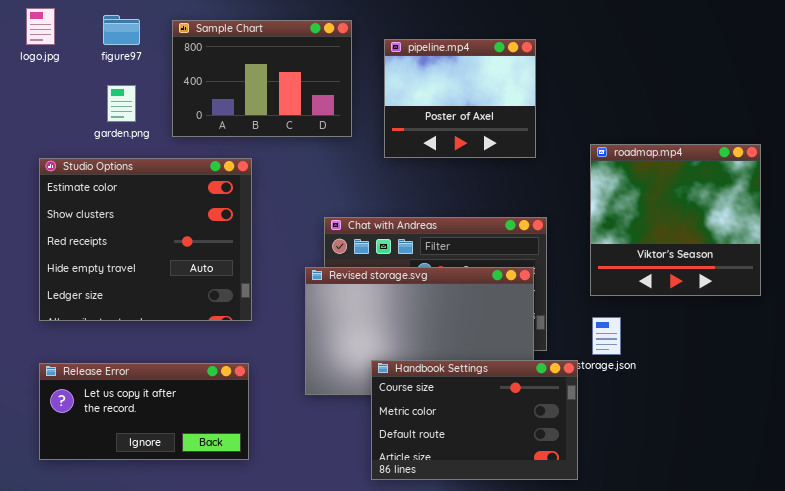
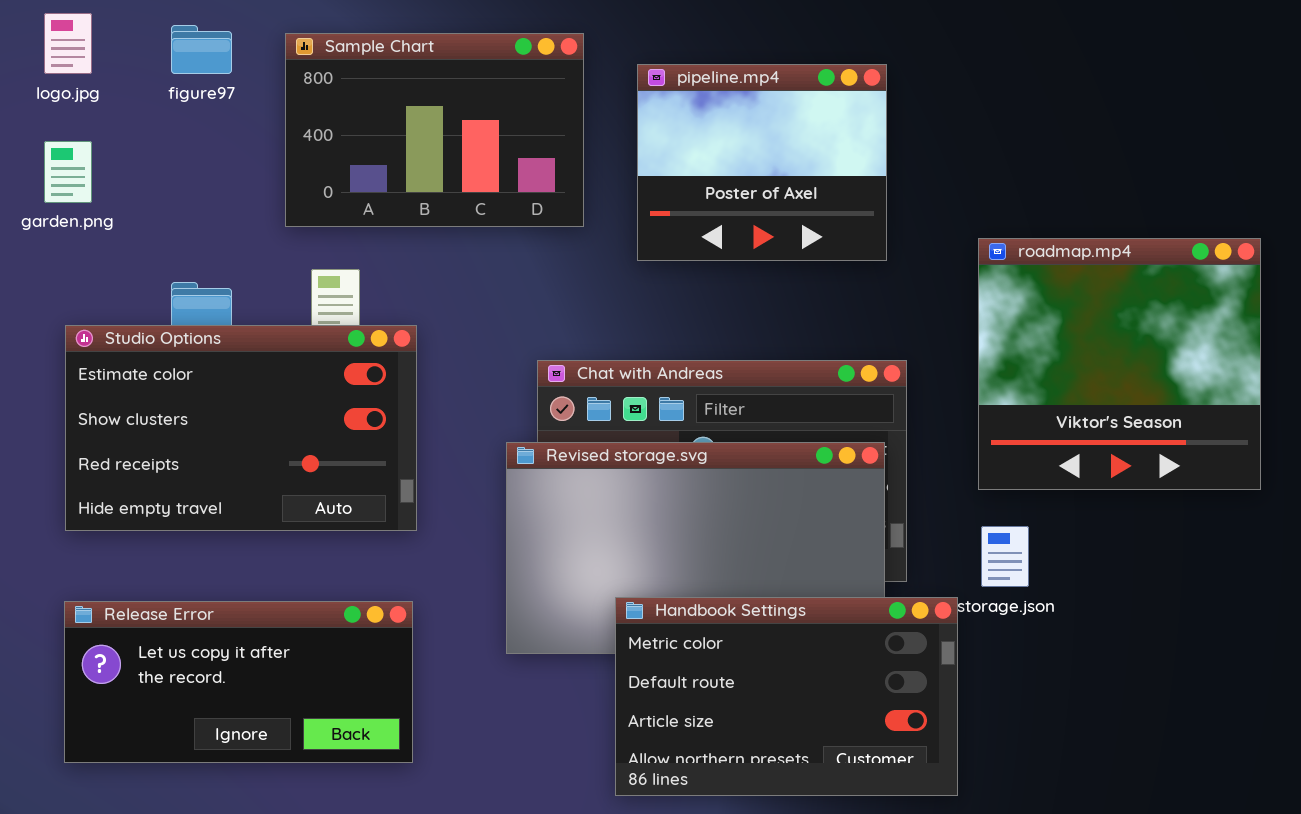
garden.png: [107,85,136,122] -> [44,141,92,203], moved
Studio Options: [39,158,252,321] -> [65,325,417,531], resized
Handbook Settings: [371,360,578,480] -> [615,597,958,796], scrolled down 1 row

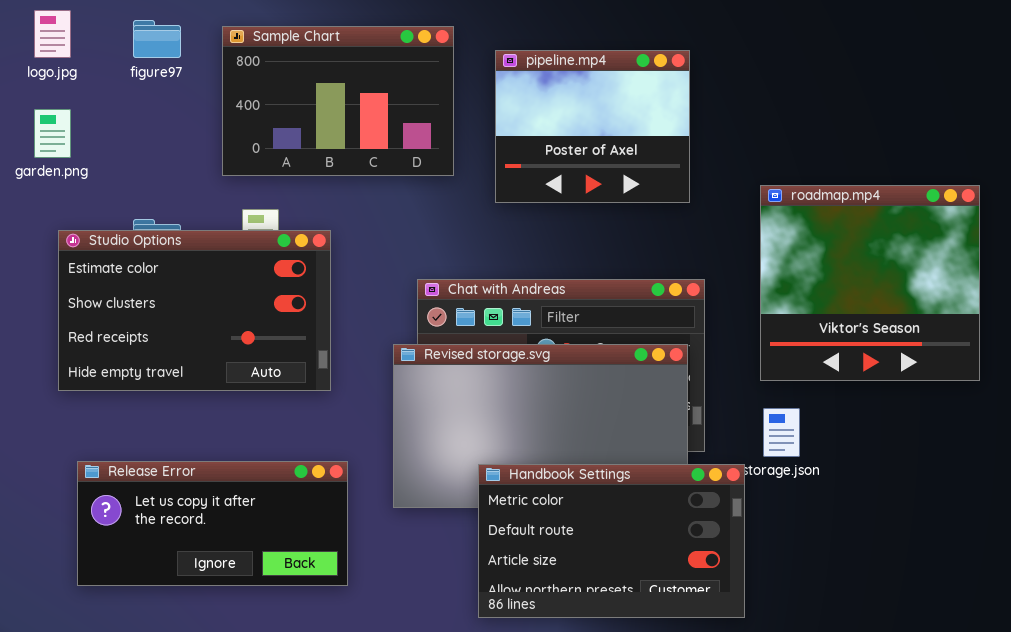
Studio Options: [65,325,417,531] -> [58,230,331,391], moved
Release Error: [64,601,413,763] -> [77,461,348,586], moved

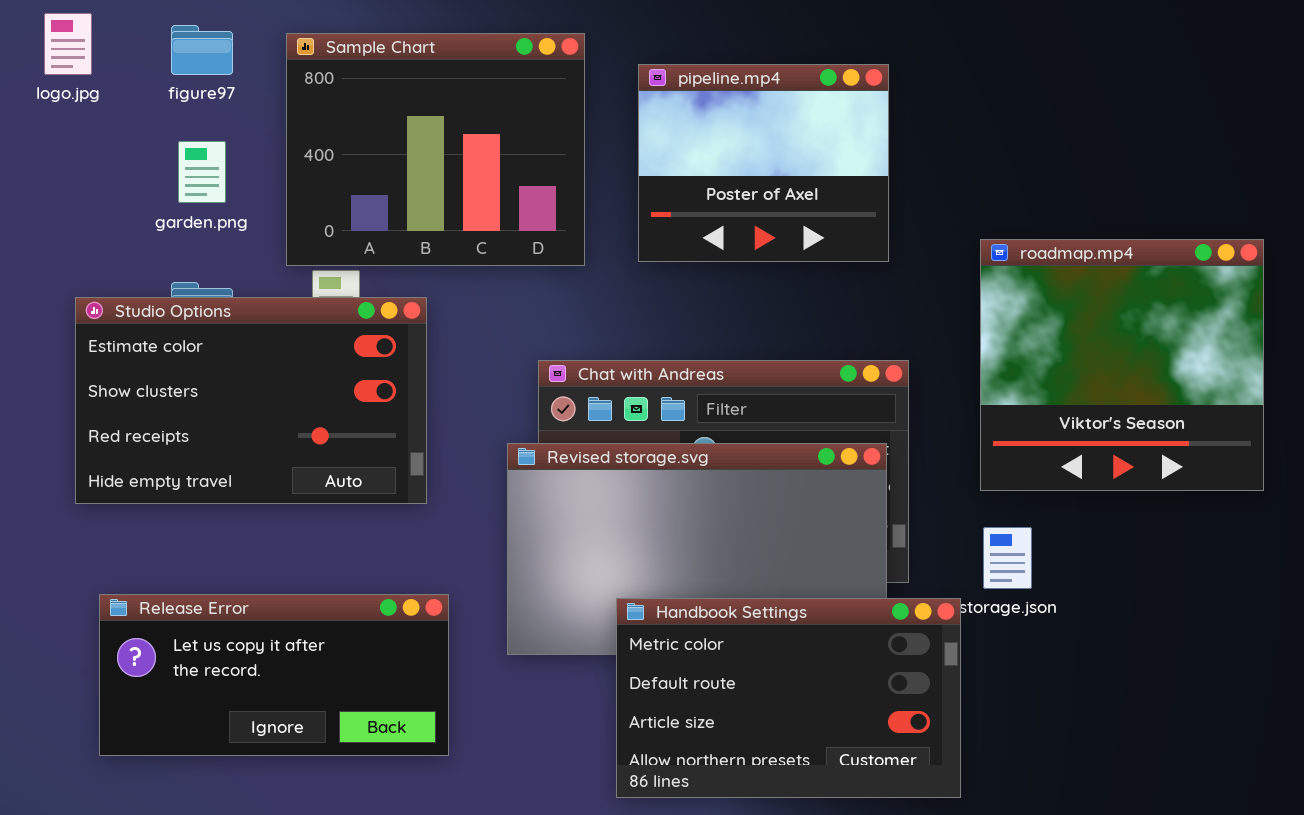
Sample Chart: [222,26,454,176] -> [286,33,585,266], resized
garden.png: [34,109,71,158] -> [178,141,226,203], moved

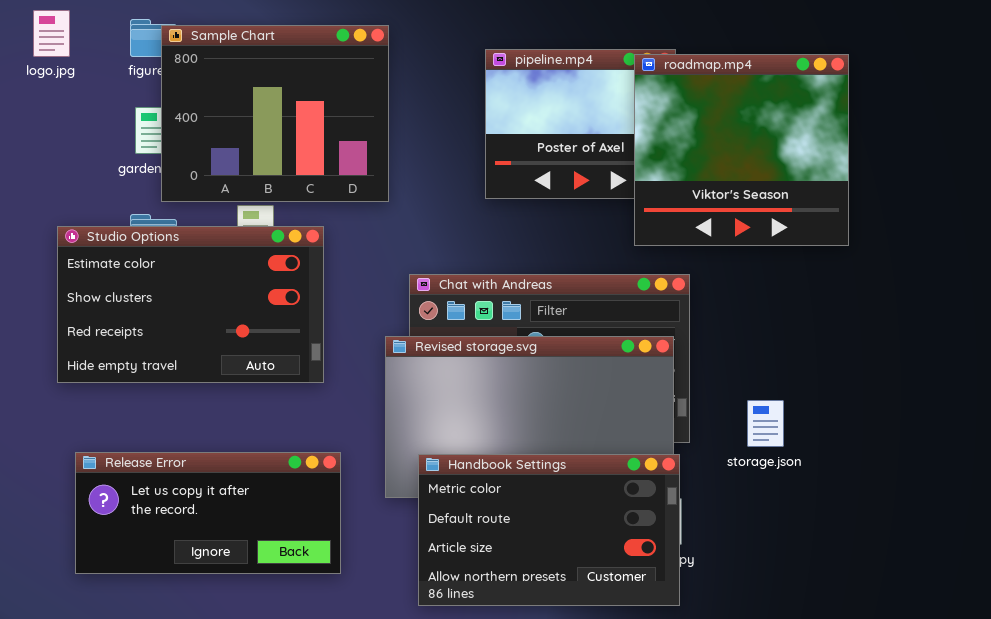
Sample Chart: [286,33,585,266] -> [161,25,389,202], moved
roadmap.mp4: [980,239,1264,491] -> [634,54,849,246], moved
Handbook Settings: [616,598,961,798] -> [418,454,680,606], moved

